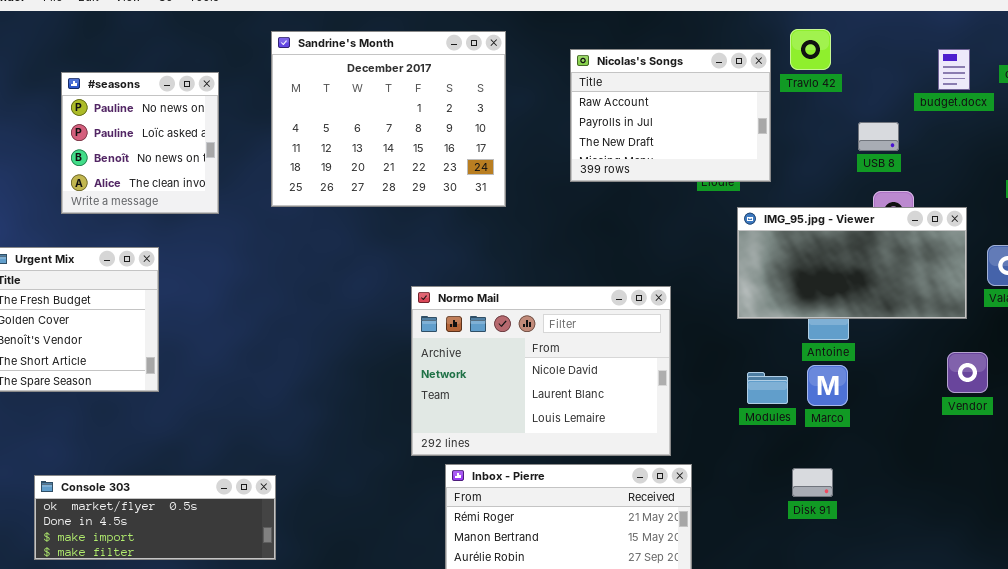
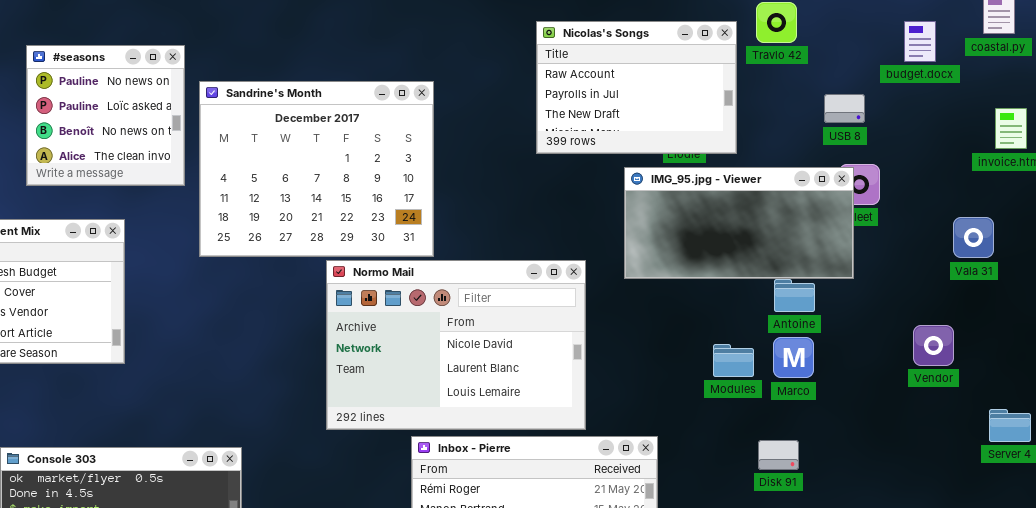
Sandrine's Month: [271,31,506,207] -> [199,81,434,257], moved
IMG_95.jpg - Viewer: [737,207,967,319] -> [624,167,854,279], moved
Normo Mail: [411,286,671,456] -> [326,260,586,430], moved

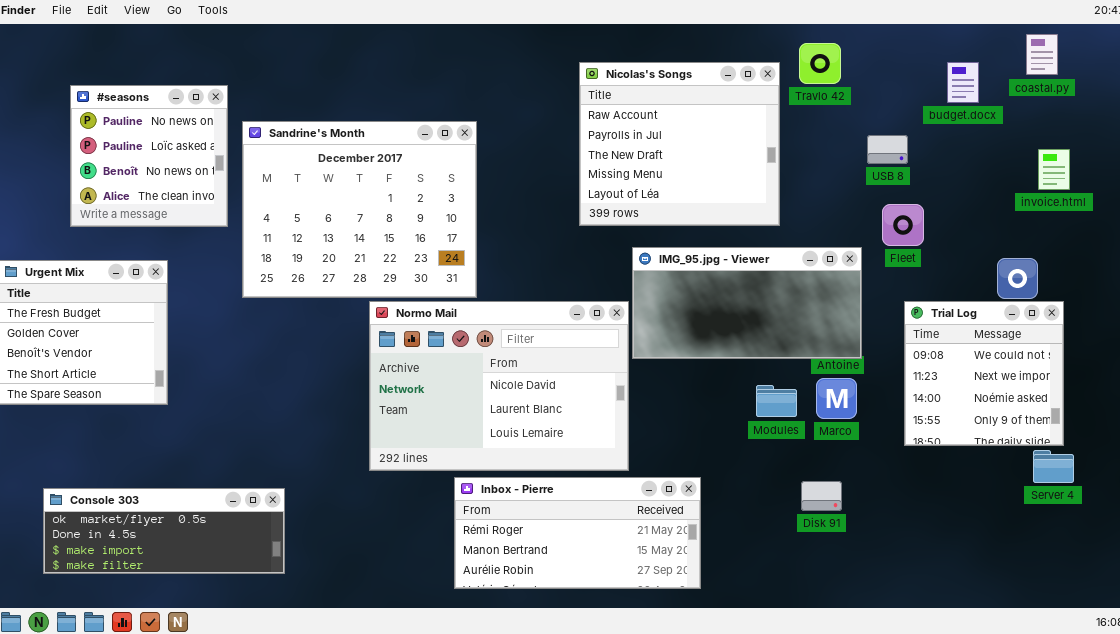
Nicolas's Songs: [536,21,737,154] -> [579,62,780,226], resized
IMG_95.jpg - Viewer: [624,167,854,279] -> [632,247,862,359], moved
Trial Log: none -> [904,301,1064,446], opened

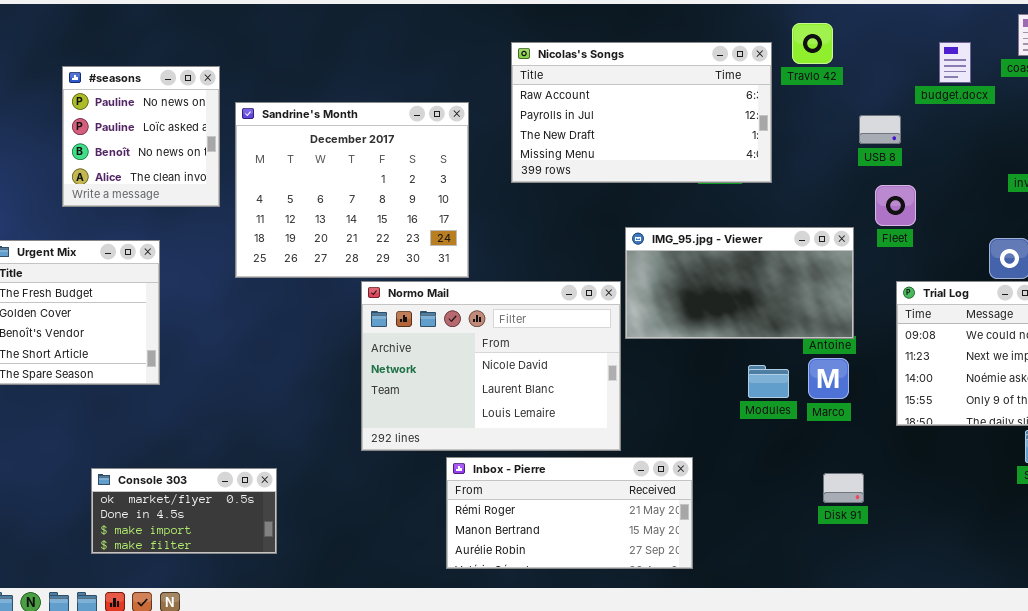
Nicolas's Songs: [579,62,780,226] -> [511,42,772,183], resized
Disk 91: [801,481,842,511] -> [823,473,864,503], moved
Console 303: [43,488,285,574] -> [91,468,277,554], resized

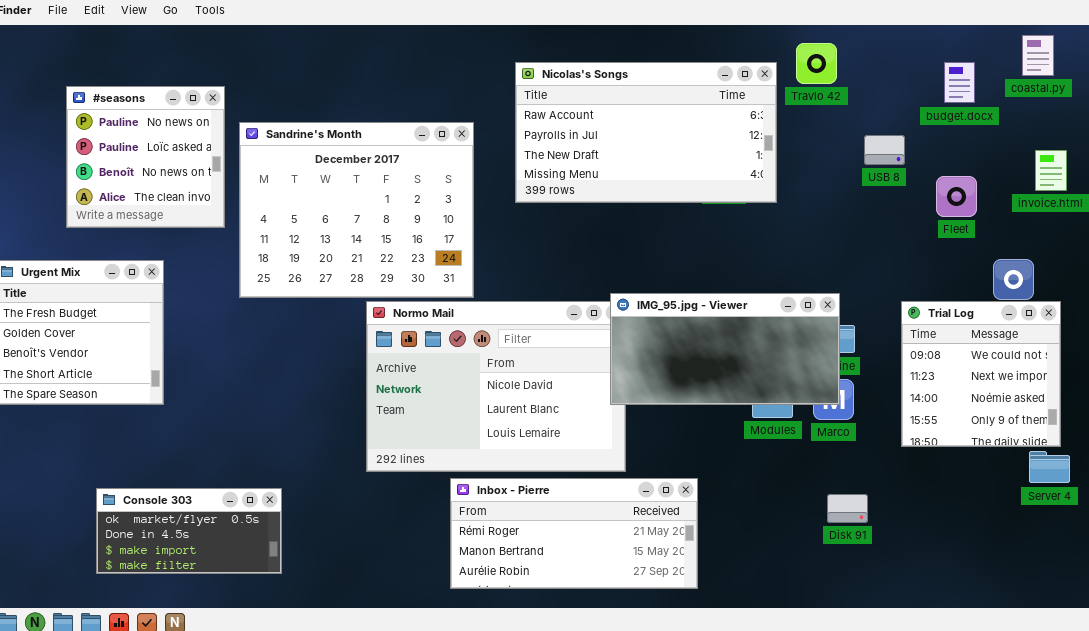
Fleet: [875,185,916,226] -> [936,176,977,217], moved
IMG_95.jpg - Viewer: [625,227,854,339] -> [610,293,840,405], moved

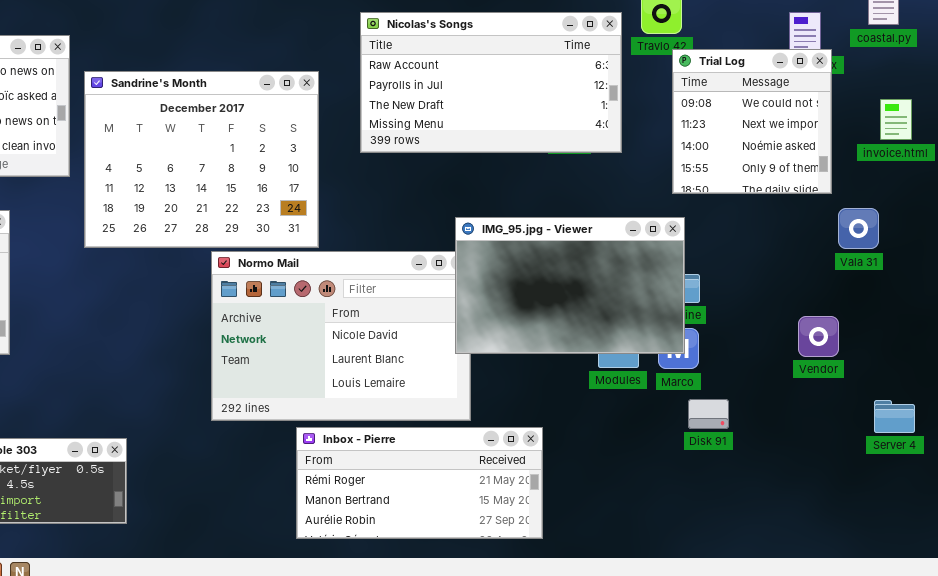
IMG_95.jpg - Viewer: [610,293,840,405] -> [455,217,685,354], resized
Trial Log: [901,301,1061,447] -> [672,49,832,194], moved
Disk 91: [827,494,868,523] -> [688,399,729,429], moved

